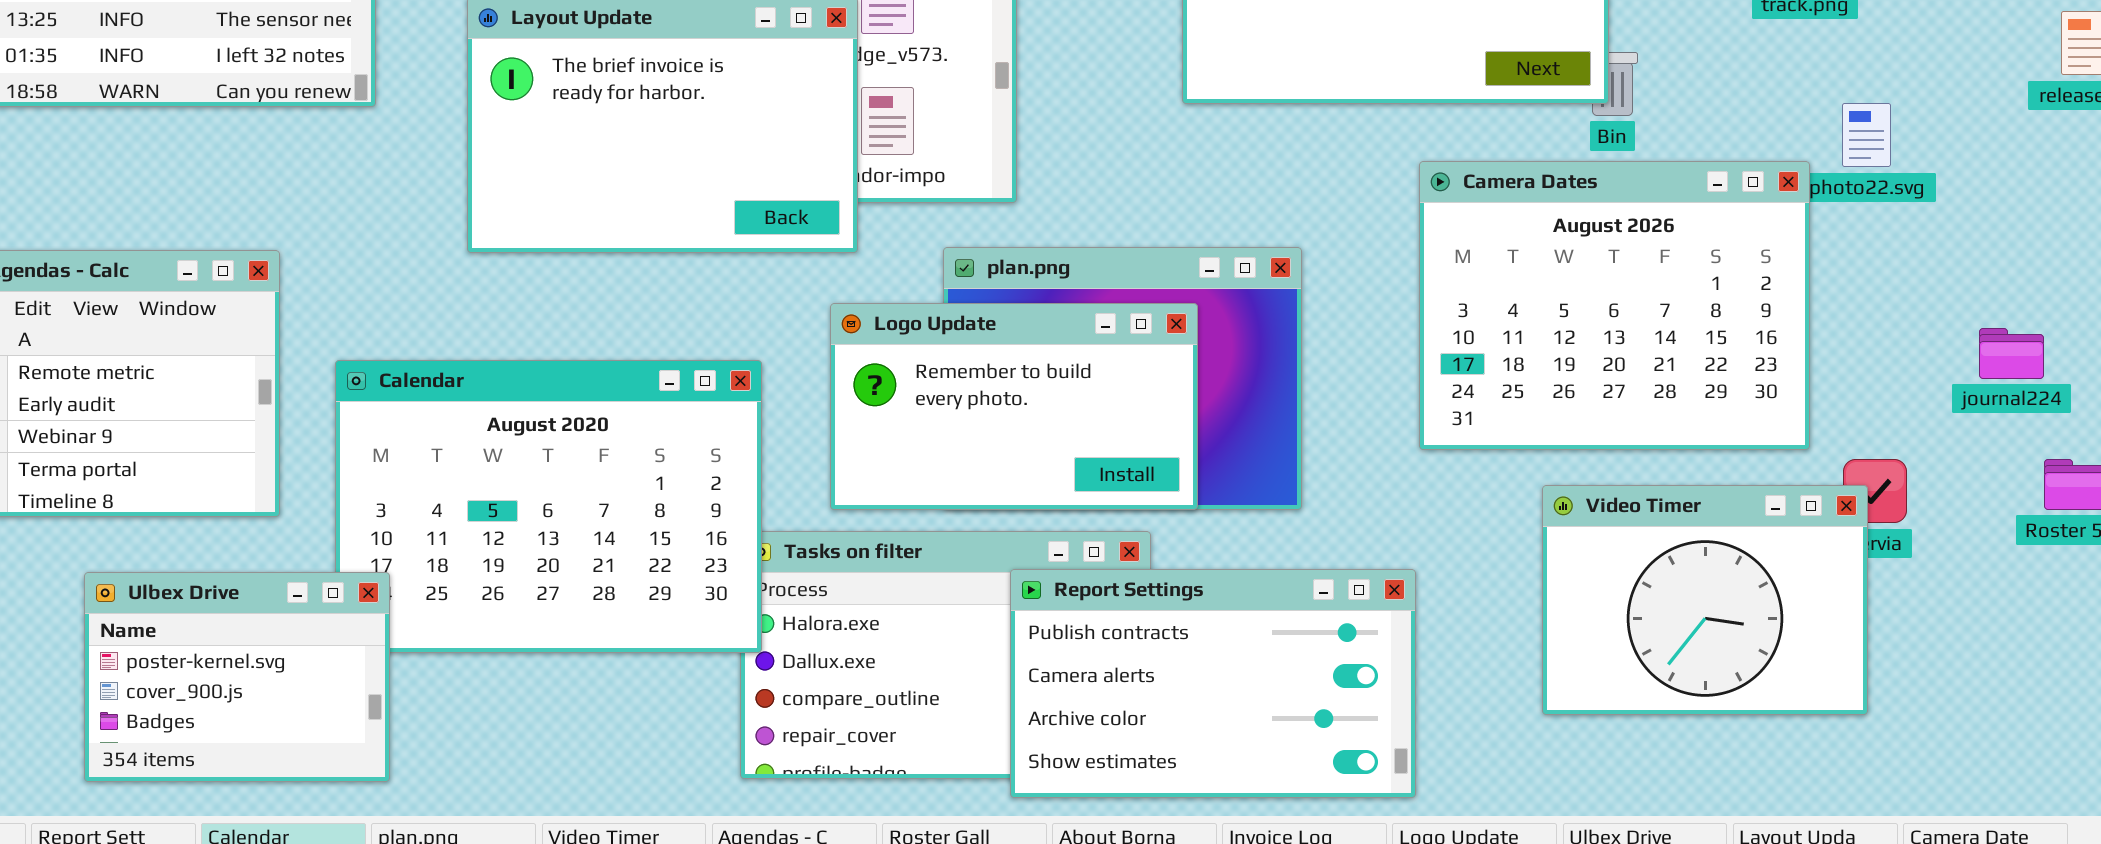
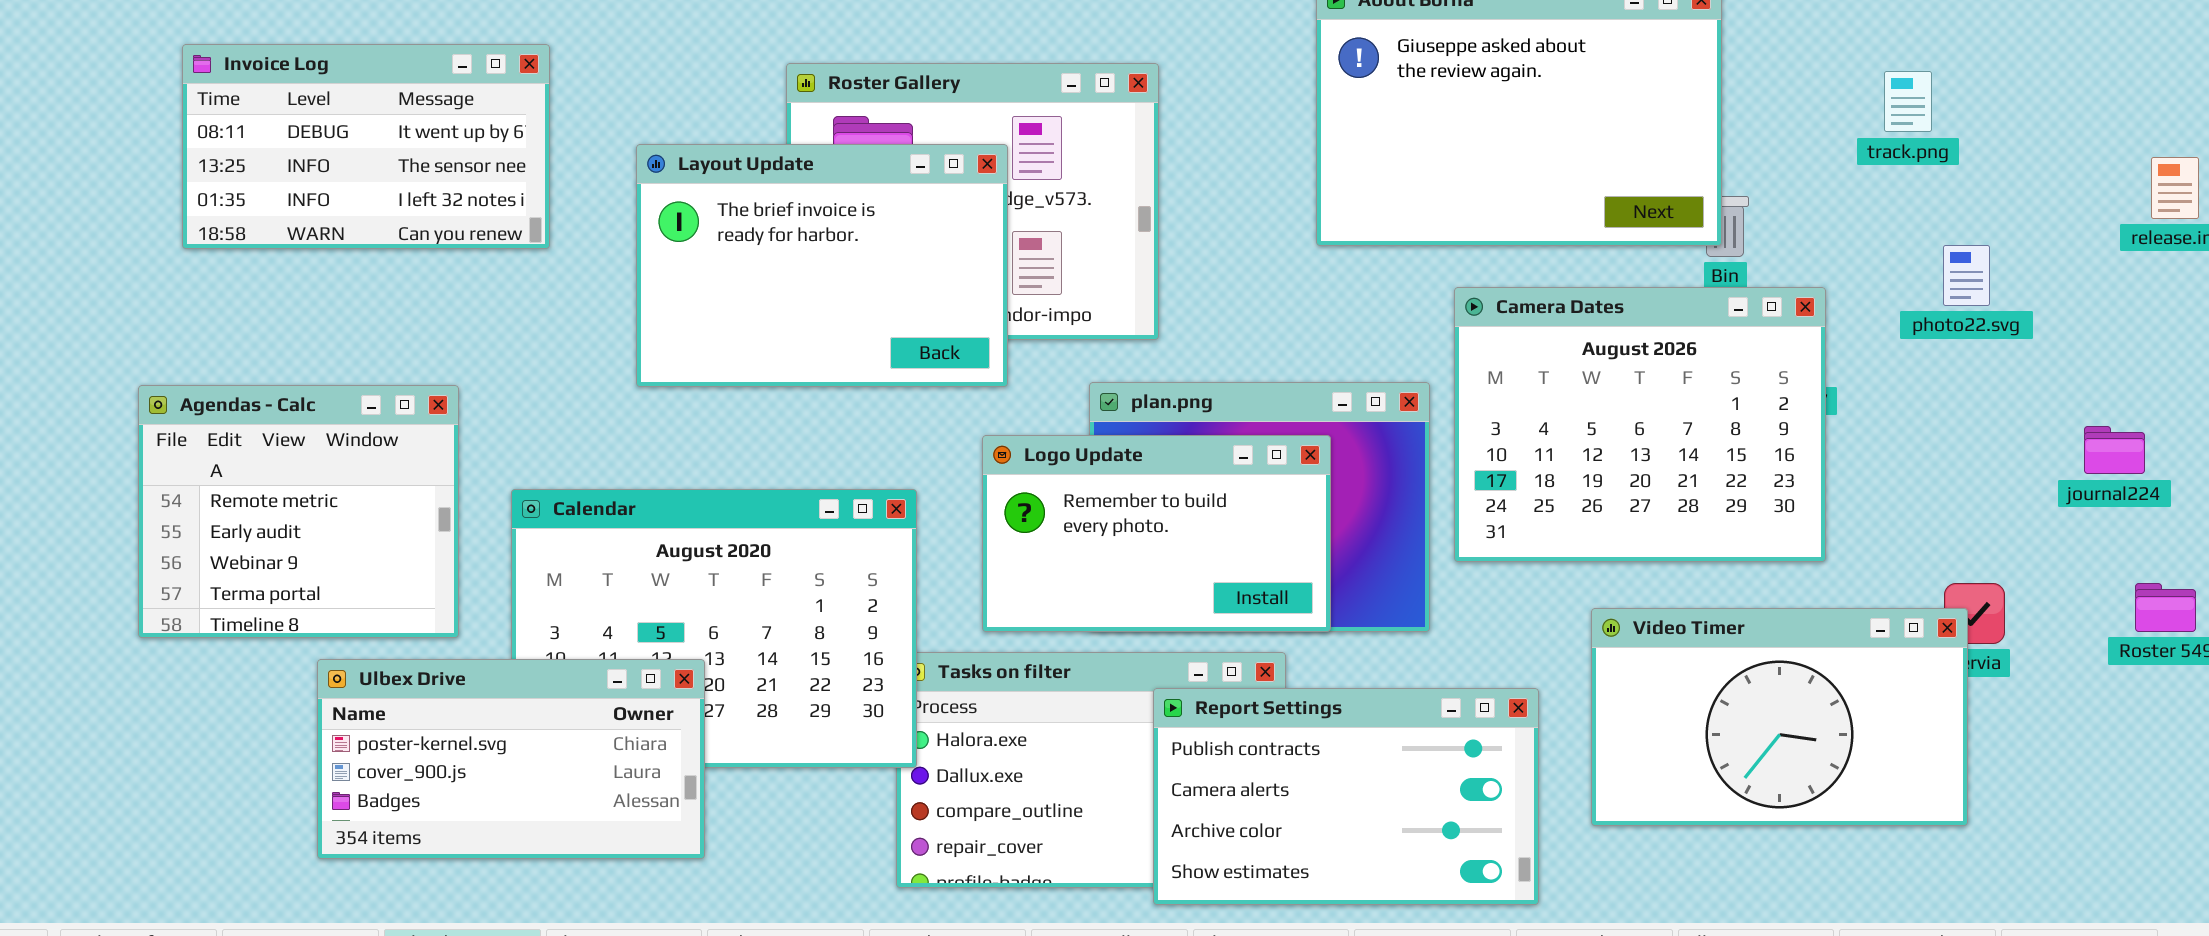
Camera Dates: [1419,161,1810,450] -> [1454,287,1826,562], moved
journal224: [1979,328,2044,379] -> [2084,426,2145,474], moved
Video Timer: [1542,485,1868,715] -> [1591,608,1968,826], resized
Ulbex Drive: [84,572,390,782] -> [317,659,705,859], moved, resized

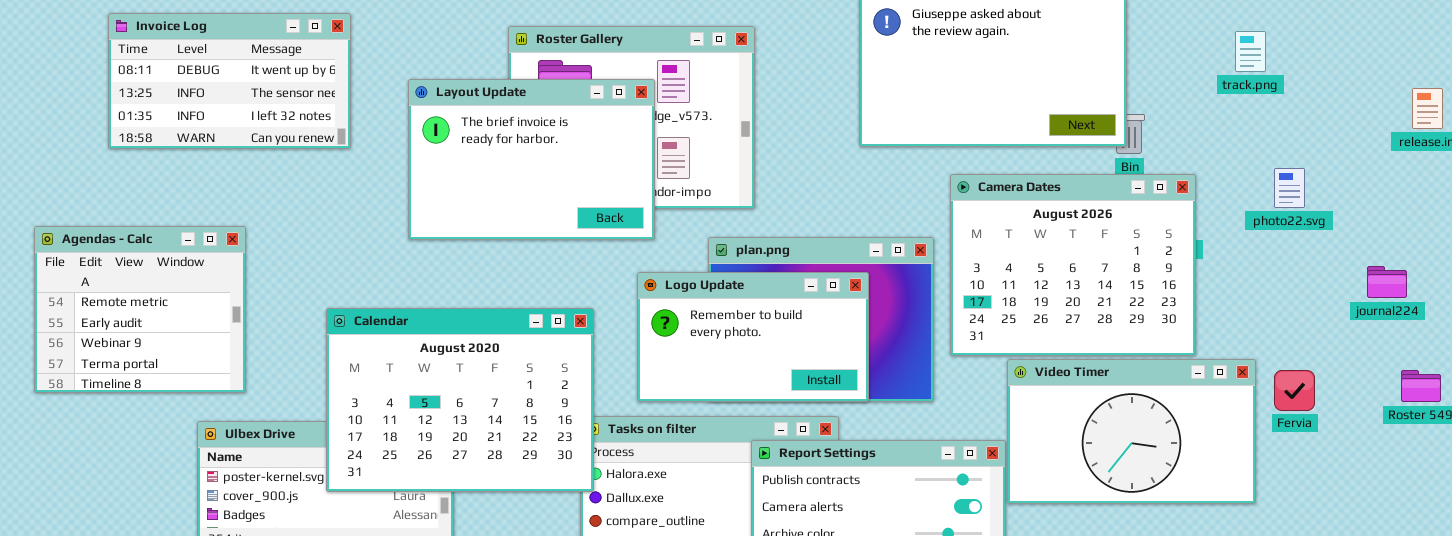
photo22.svg: [1943,245,1990,306] -> [1274,168,1305,208], moved
Agendas - Calc: [138,385,459,638] -> [34,226,246,393], moved
Calendar: [511,489,917,768] -> [326,308,594,492], raised
Video Timer: [1591,608,1968,826] -> [1007,359,1256,504], moved

